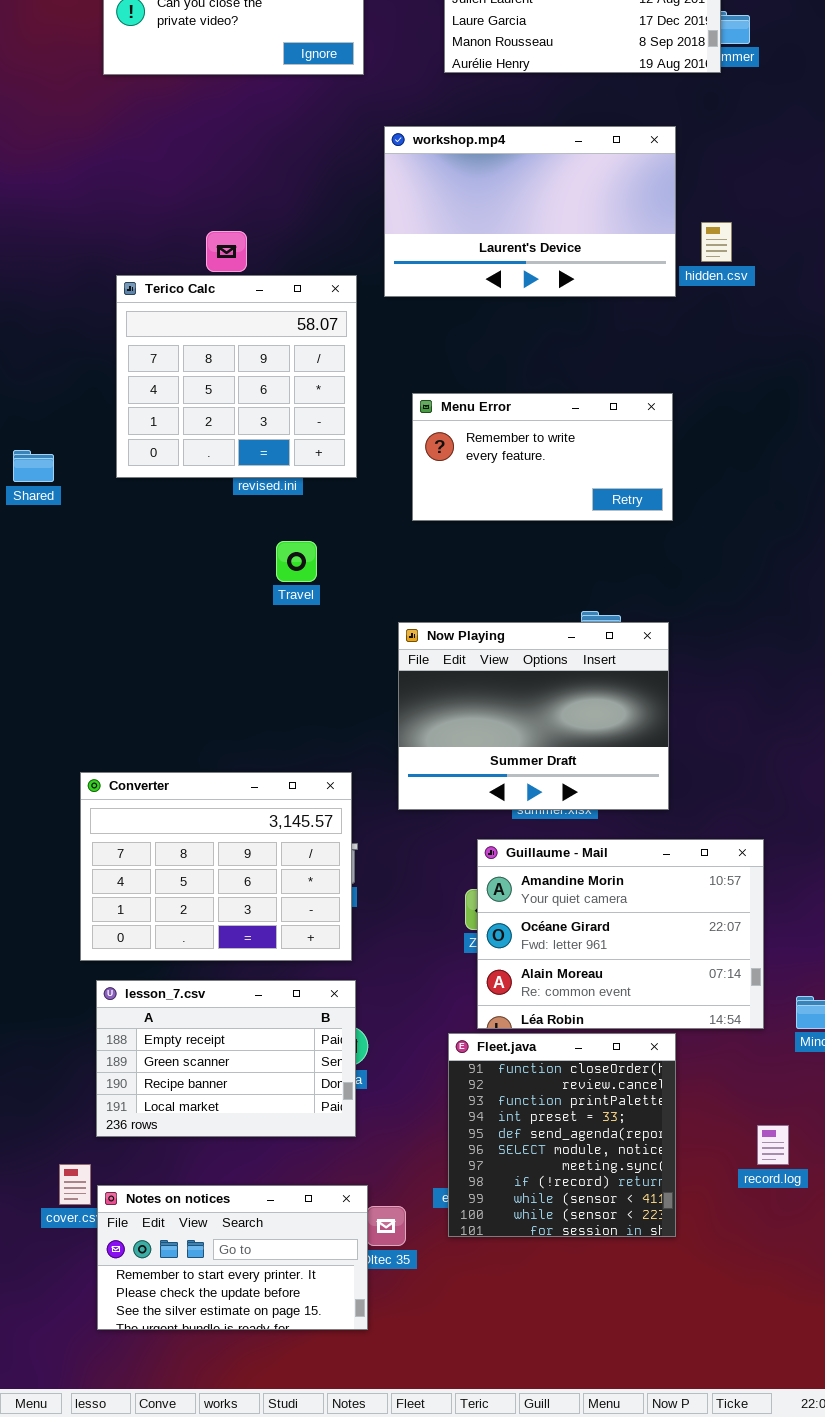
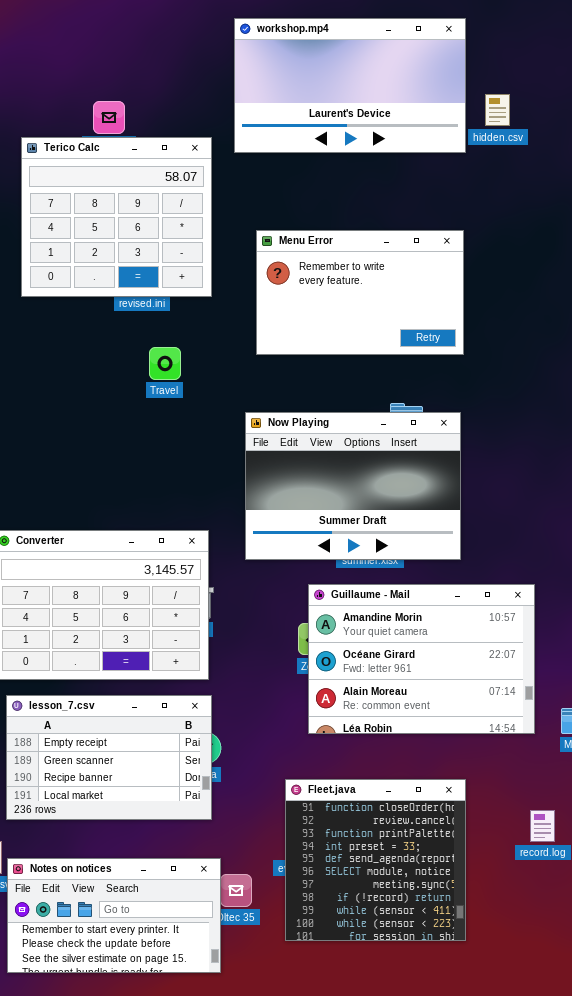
Menu Error: [412,393,673,521] -> [256,230,464,355], resized
Fleet.java: [448,1033,676,1237] -> [285,779,466,941], moved

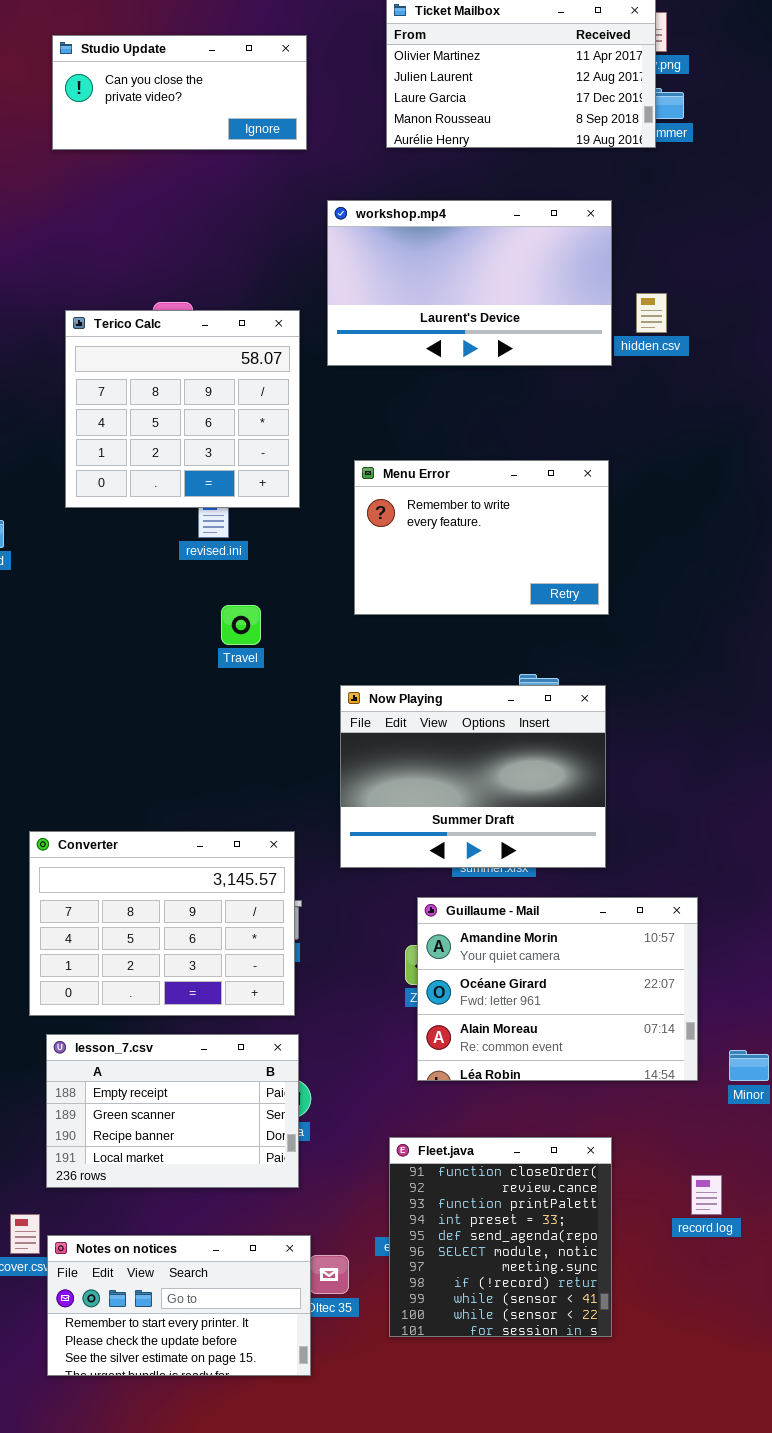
Terico Calc: [21,137,212,297] -> [65,310,300,508], moved

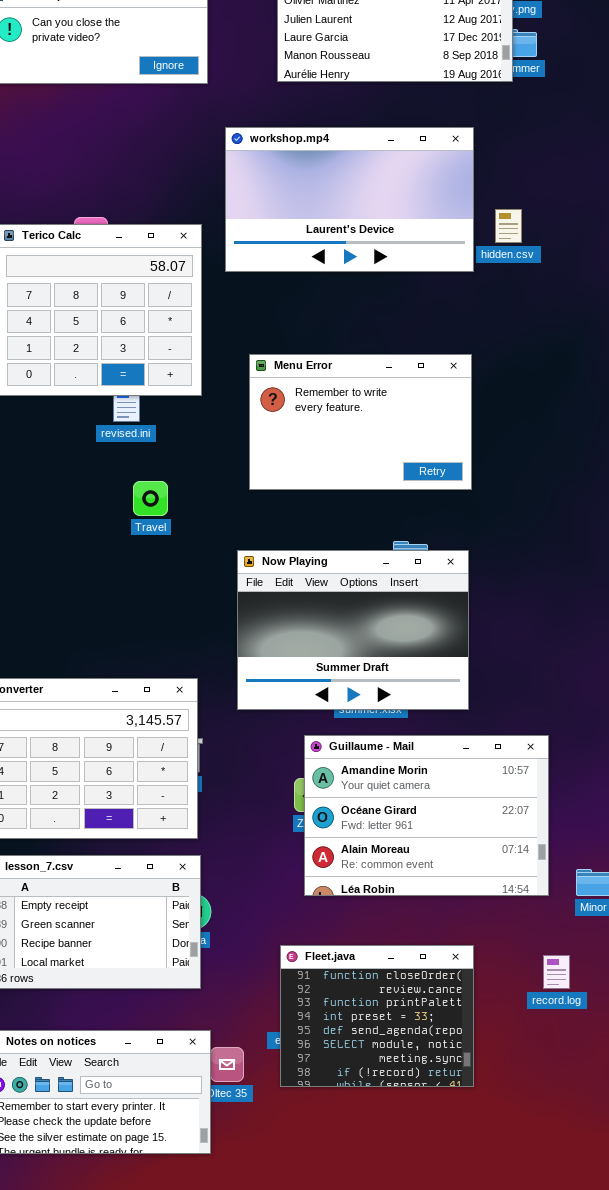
Fleet.java: [389,1137,612,1337] -> [280,945,474,1087], resized
record.log: [691,1175,722,1215] -> [543,955,570,989], moved

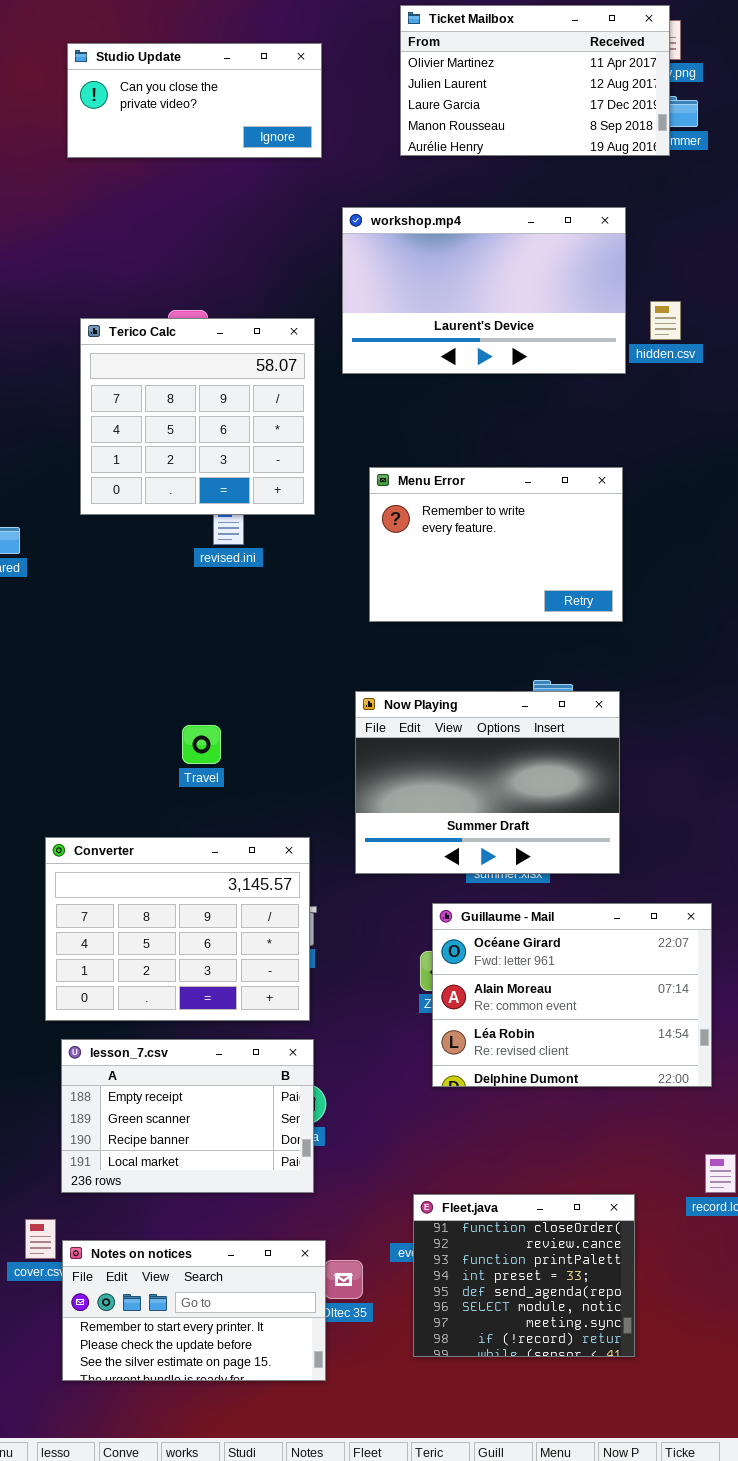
Travel: [133,481,168,516] -> [182,725,221,764], moved
Guillaume - Mail: [304,735,549,896] -> [432,903,712,1087], scrolled down 1 row
Fleet.java: [280,945,474,1087] -> [413,1194,635,1357], moved

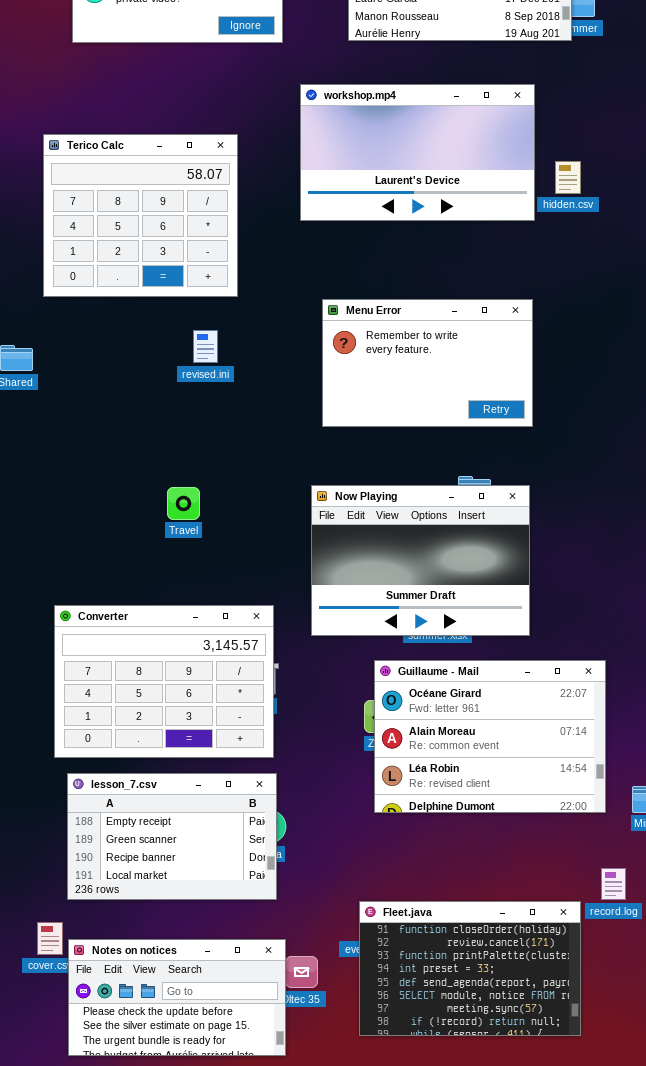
Terico Calc: [80,318,315,515] -> [43,134,238,297], moved
Travel: [182,725,221,764] -> [167,487,200,520], moved
Fleet.java: [413,1194,635,1357] -> [359,901,581,1036], resized
Notes on notices: [62,1240,326,1381] -> [68,939,286,1056], scrolled down 1 row

